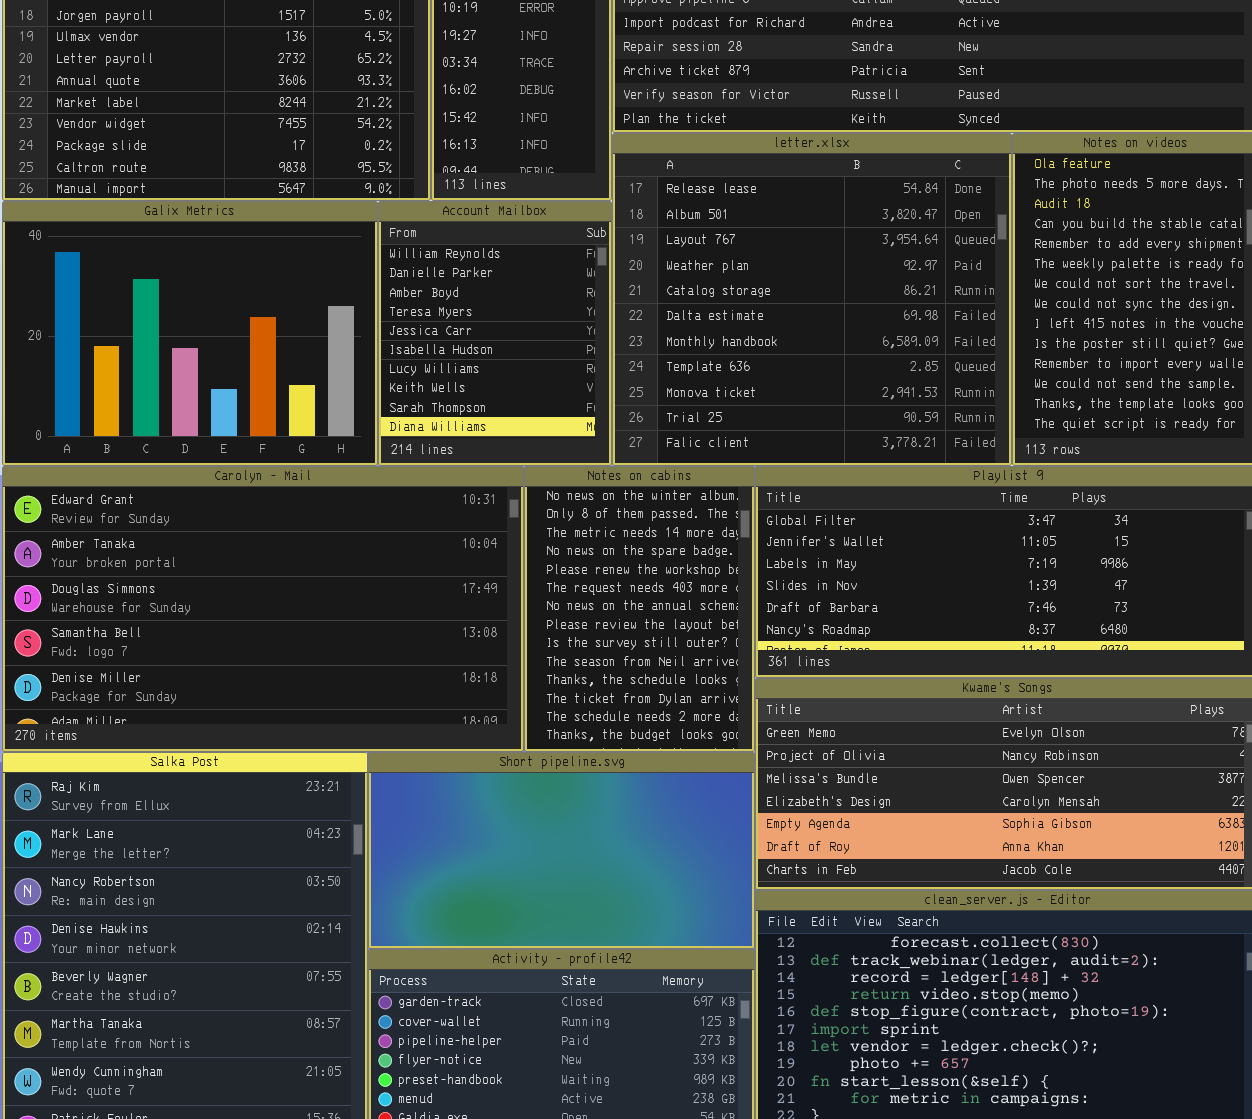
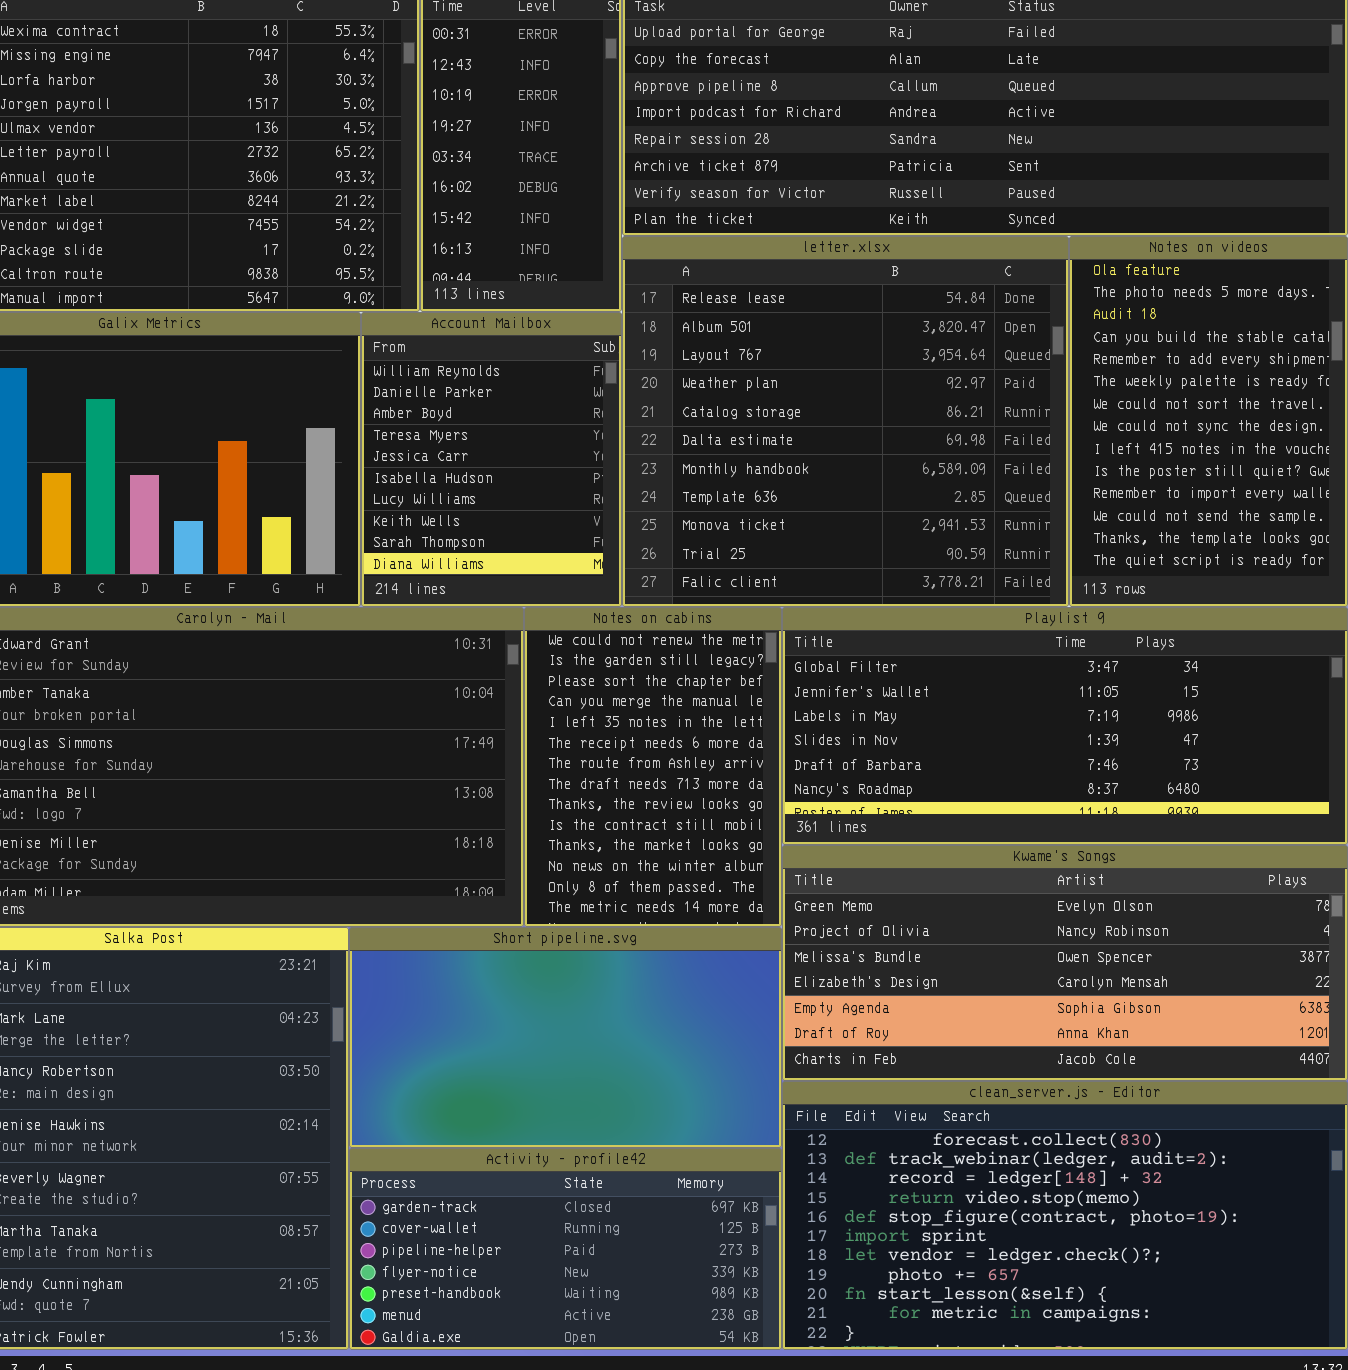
Notes on cabins: [524,466,755,752] -> [524,607,782,927], scrolled up 11 rows

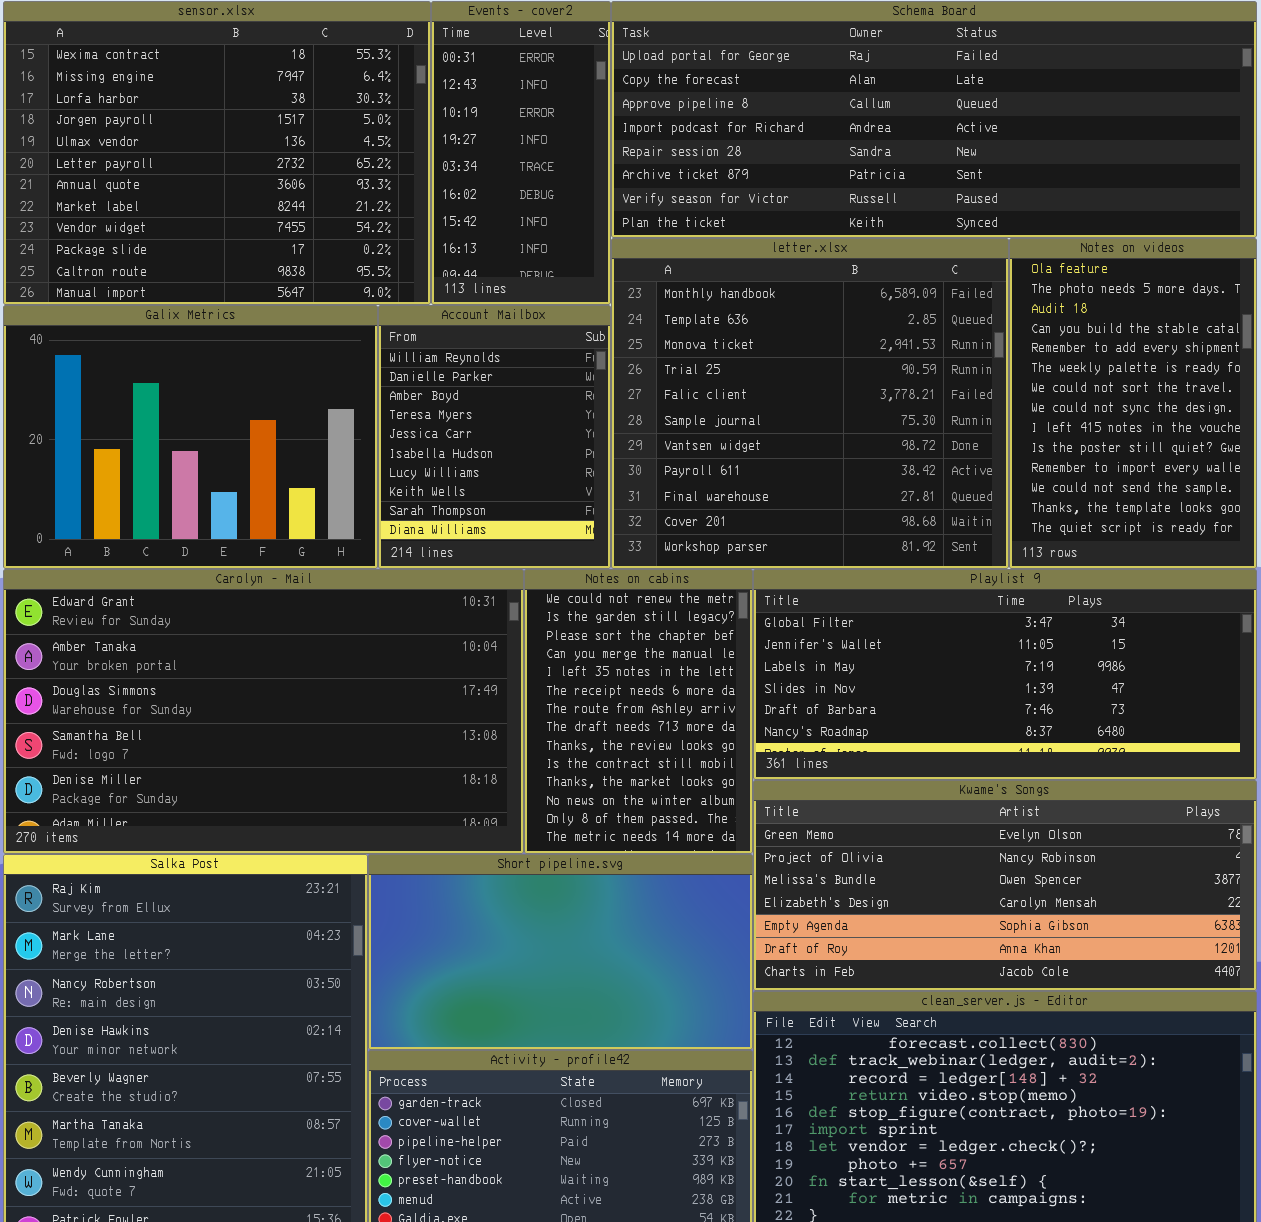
letter.xlsx: [622,236,1069,607] -> [611,238,1009,569], scrolled down 6 rows

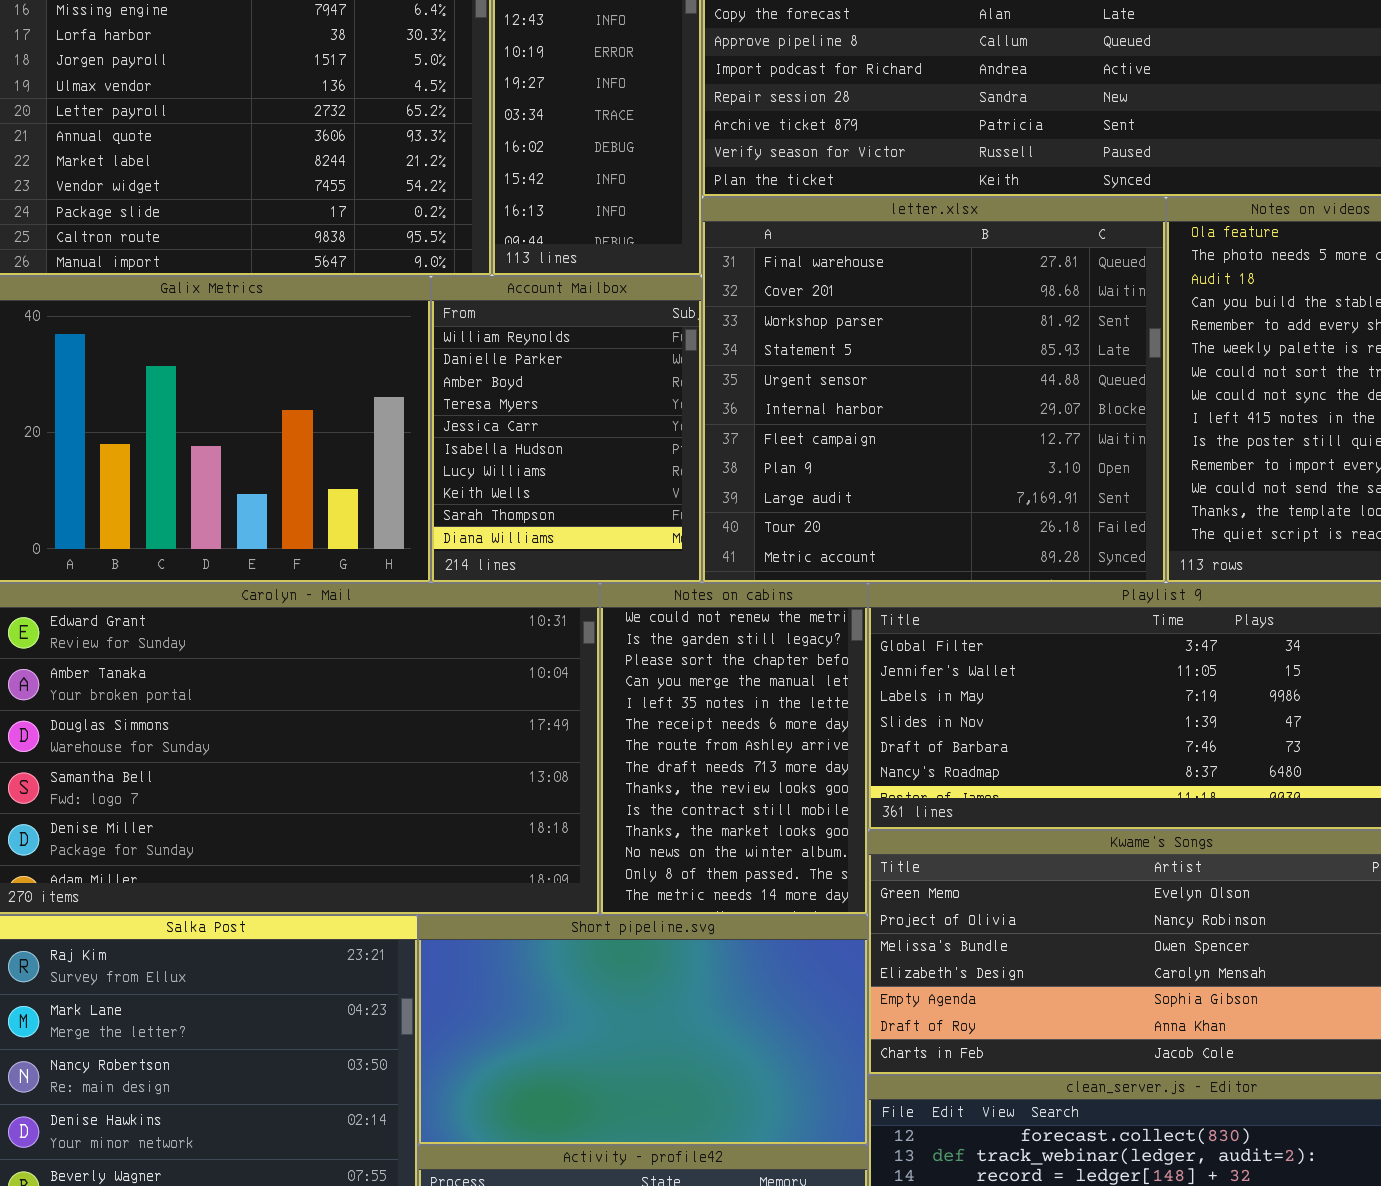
letter.xlsx: [611,238,1009,569] -> [702,197,1166,583], scrolled down 8 rows

